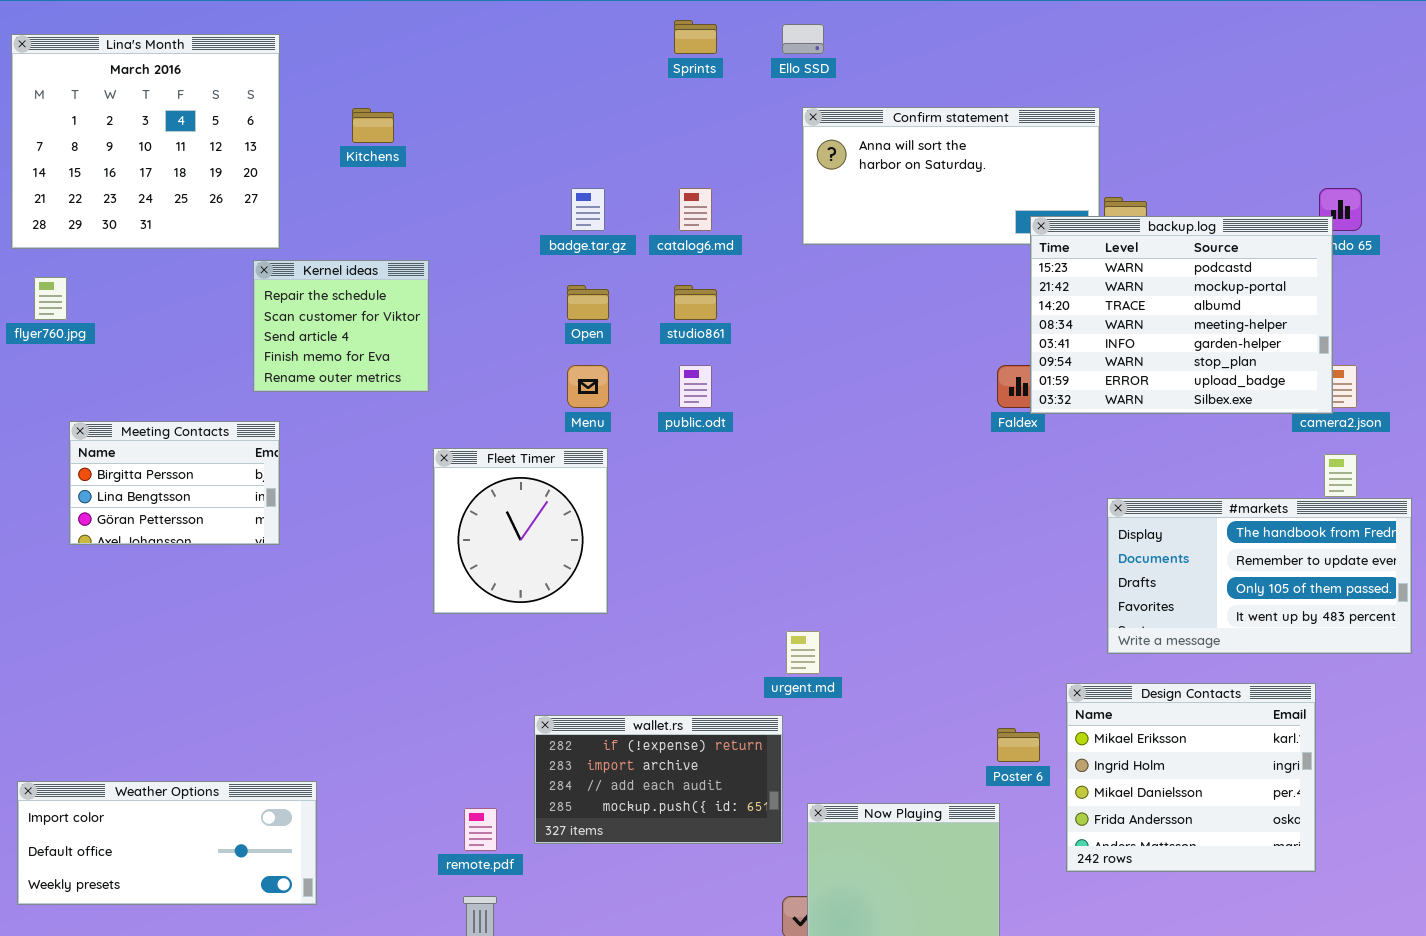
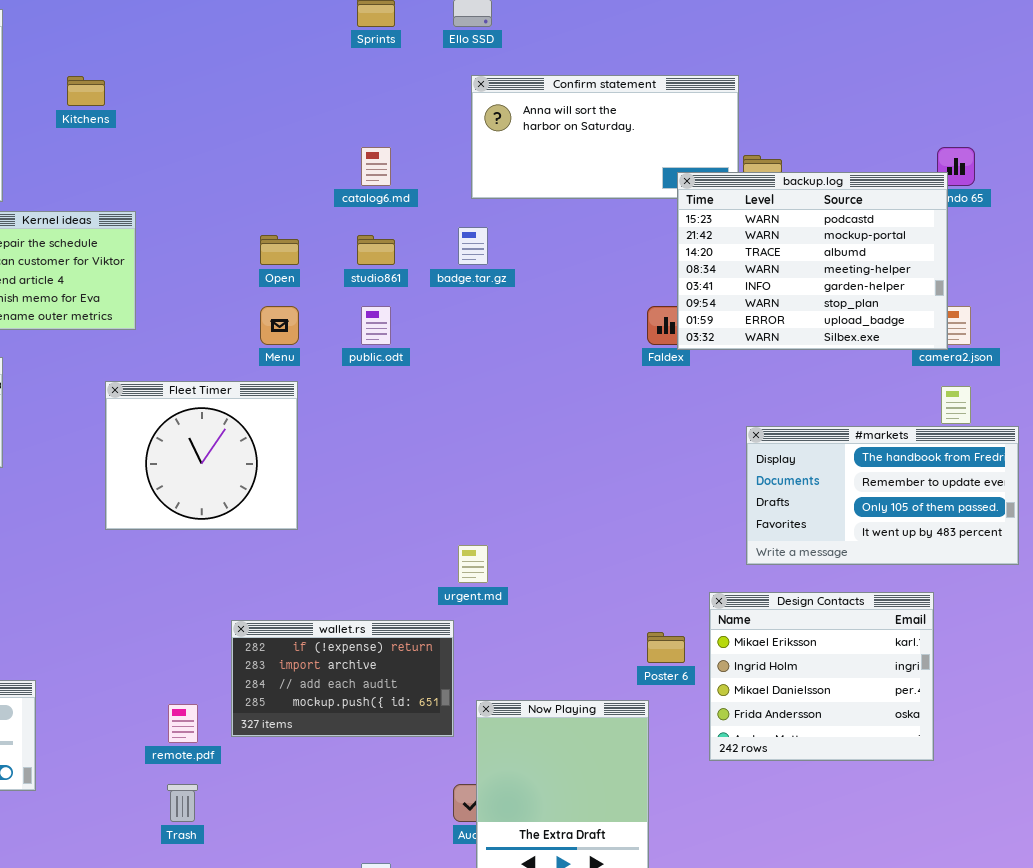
badge.tar.gz: [571,188,605,231] -> [458,227,488,265], moved
Fleet Timer: [433,448,608,614] -> [105,381,298,530], resized

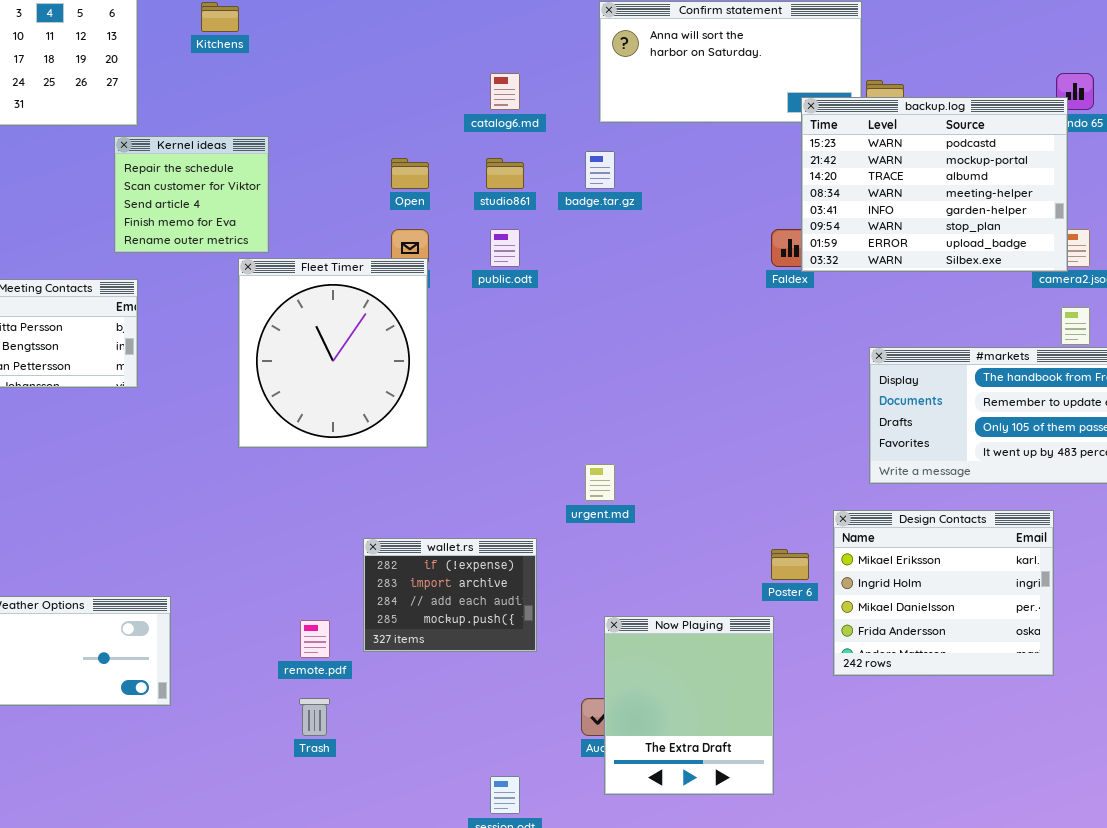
Fleet Timer: [105,381,298,530] -> [238,258,428,448], resized
wallet.rs: [231,620,454,737] -> [363,538,537,652], resized

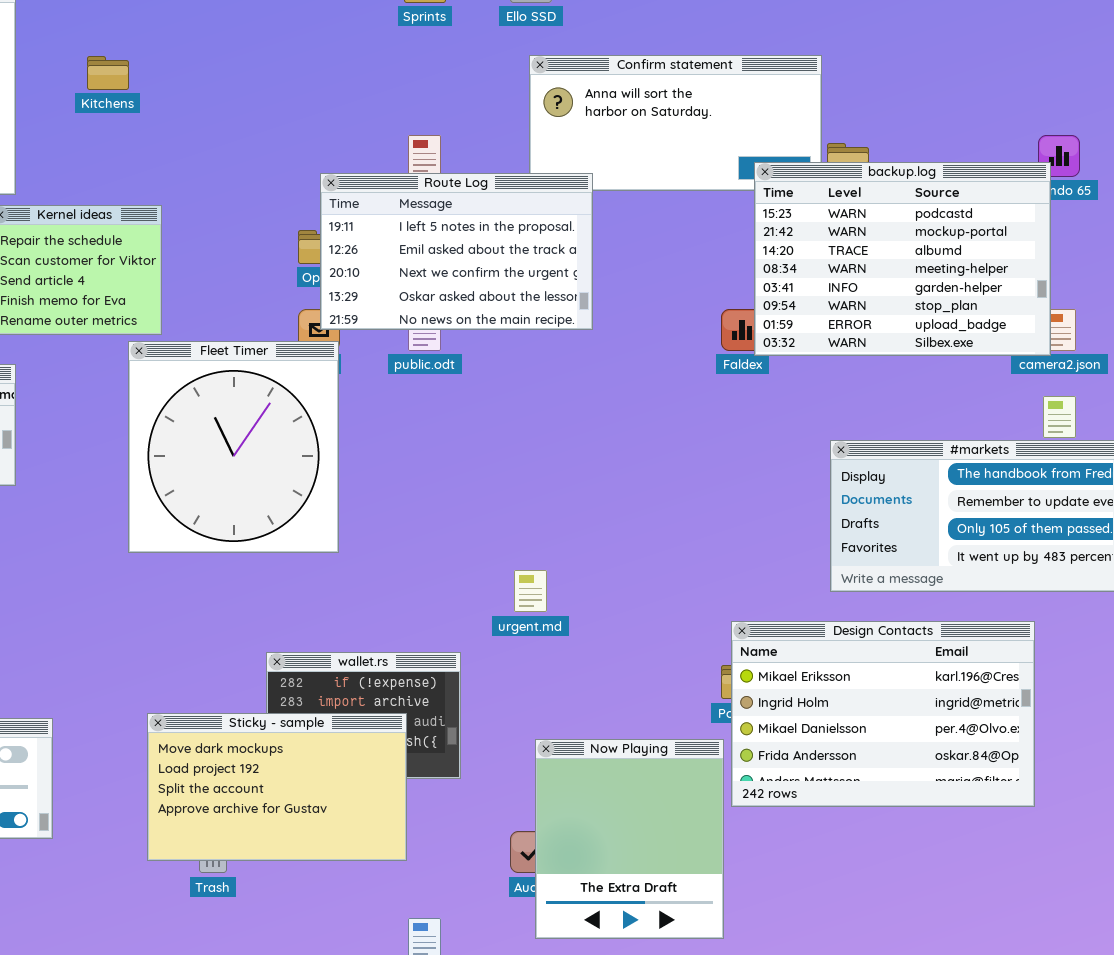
Route Log: none -> [320,173,593,330], opened
Design Contacts: [833,510,1054,676] -> [731,621,1035,807], resized
Sticky - sample: none -> [147,713,407,861], opened

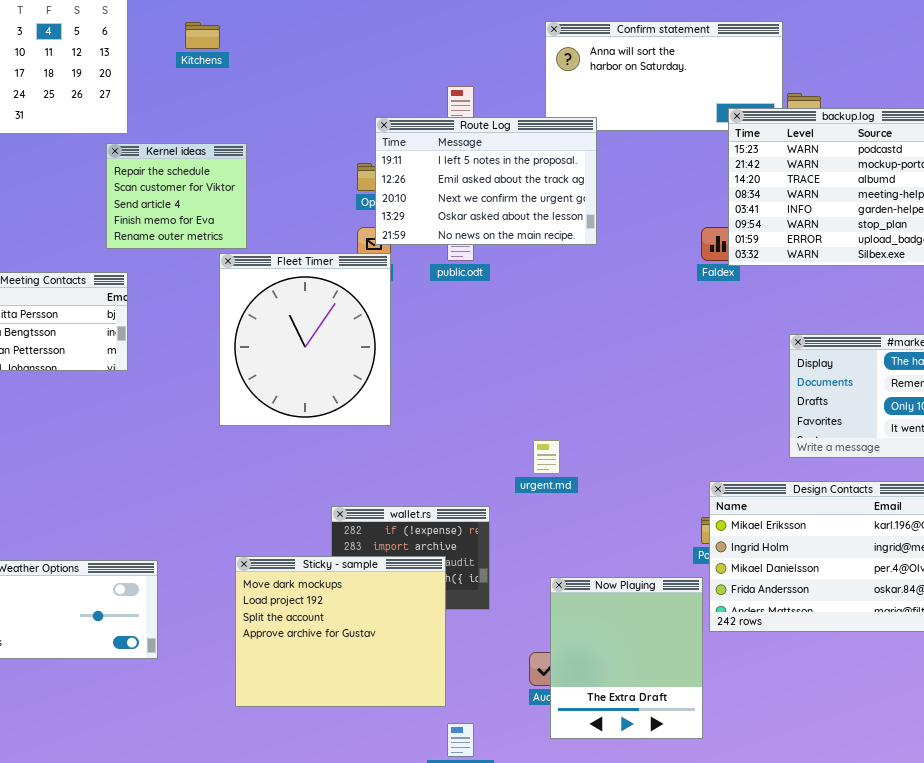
Sticky - sample: [147,713,407,861] -> [235,556,446,707], resized

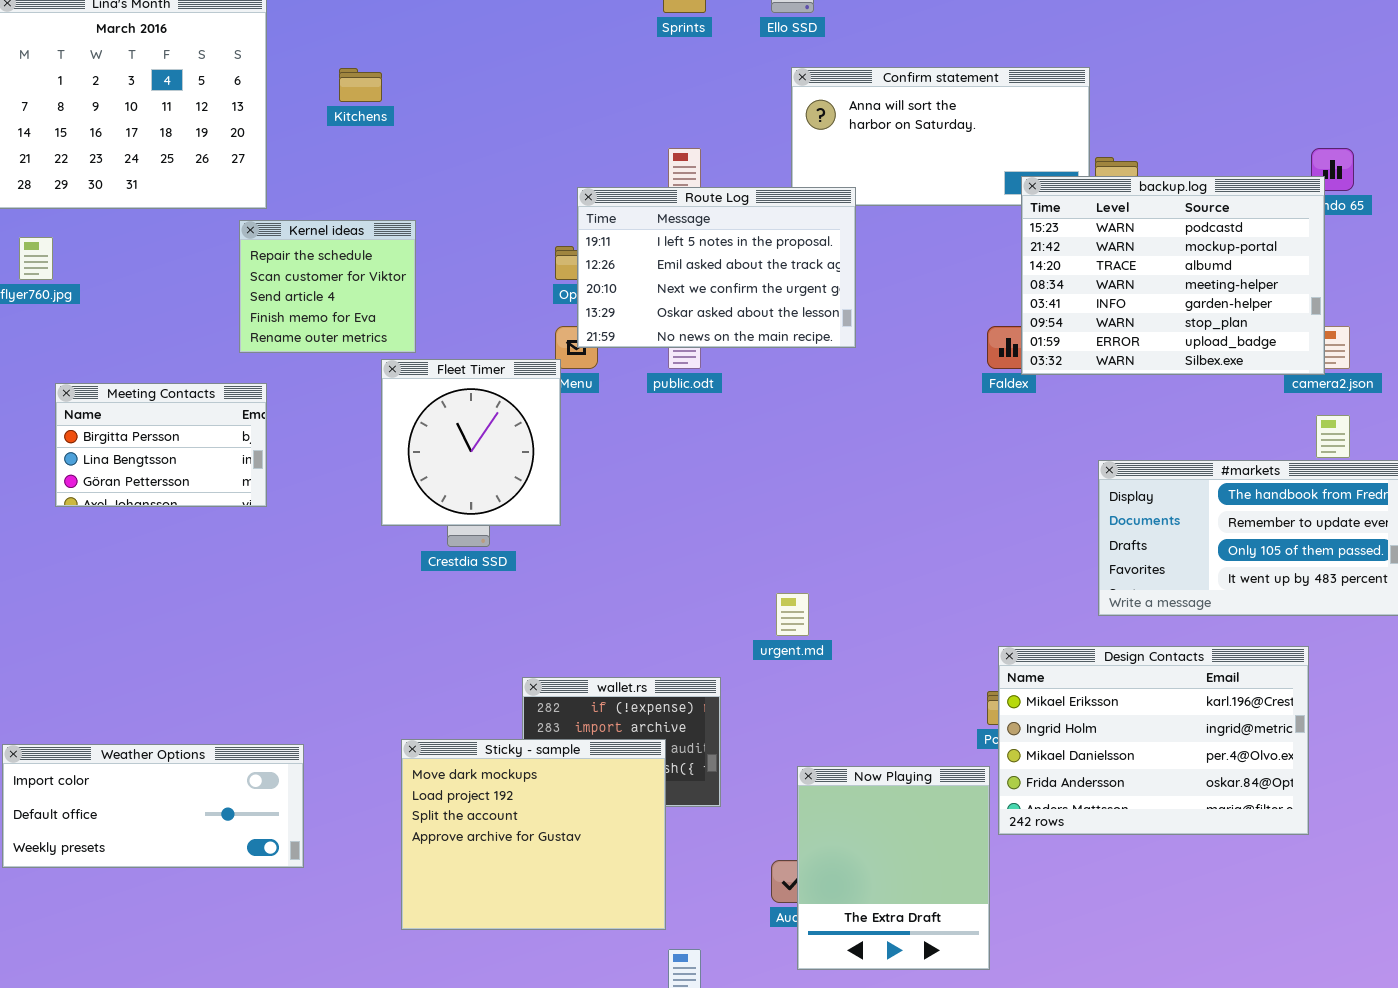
Fleet Timer: [219,253,391,426] -> [381,359,561,526], resized

